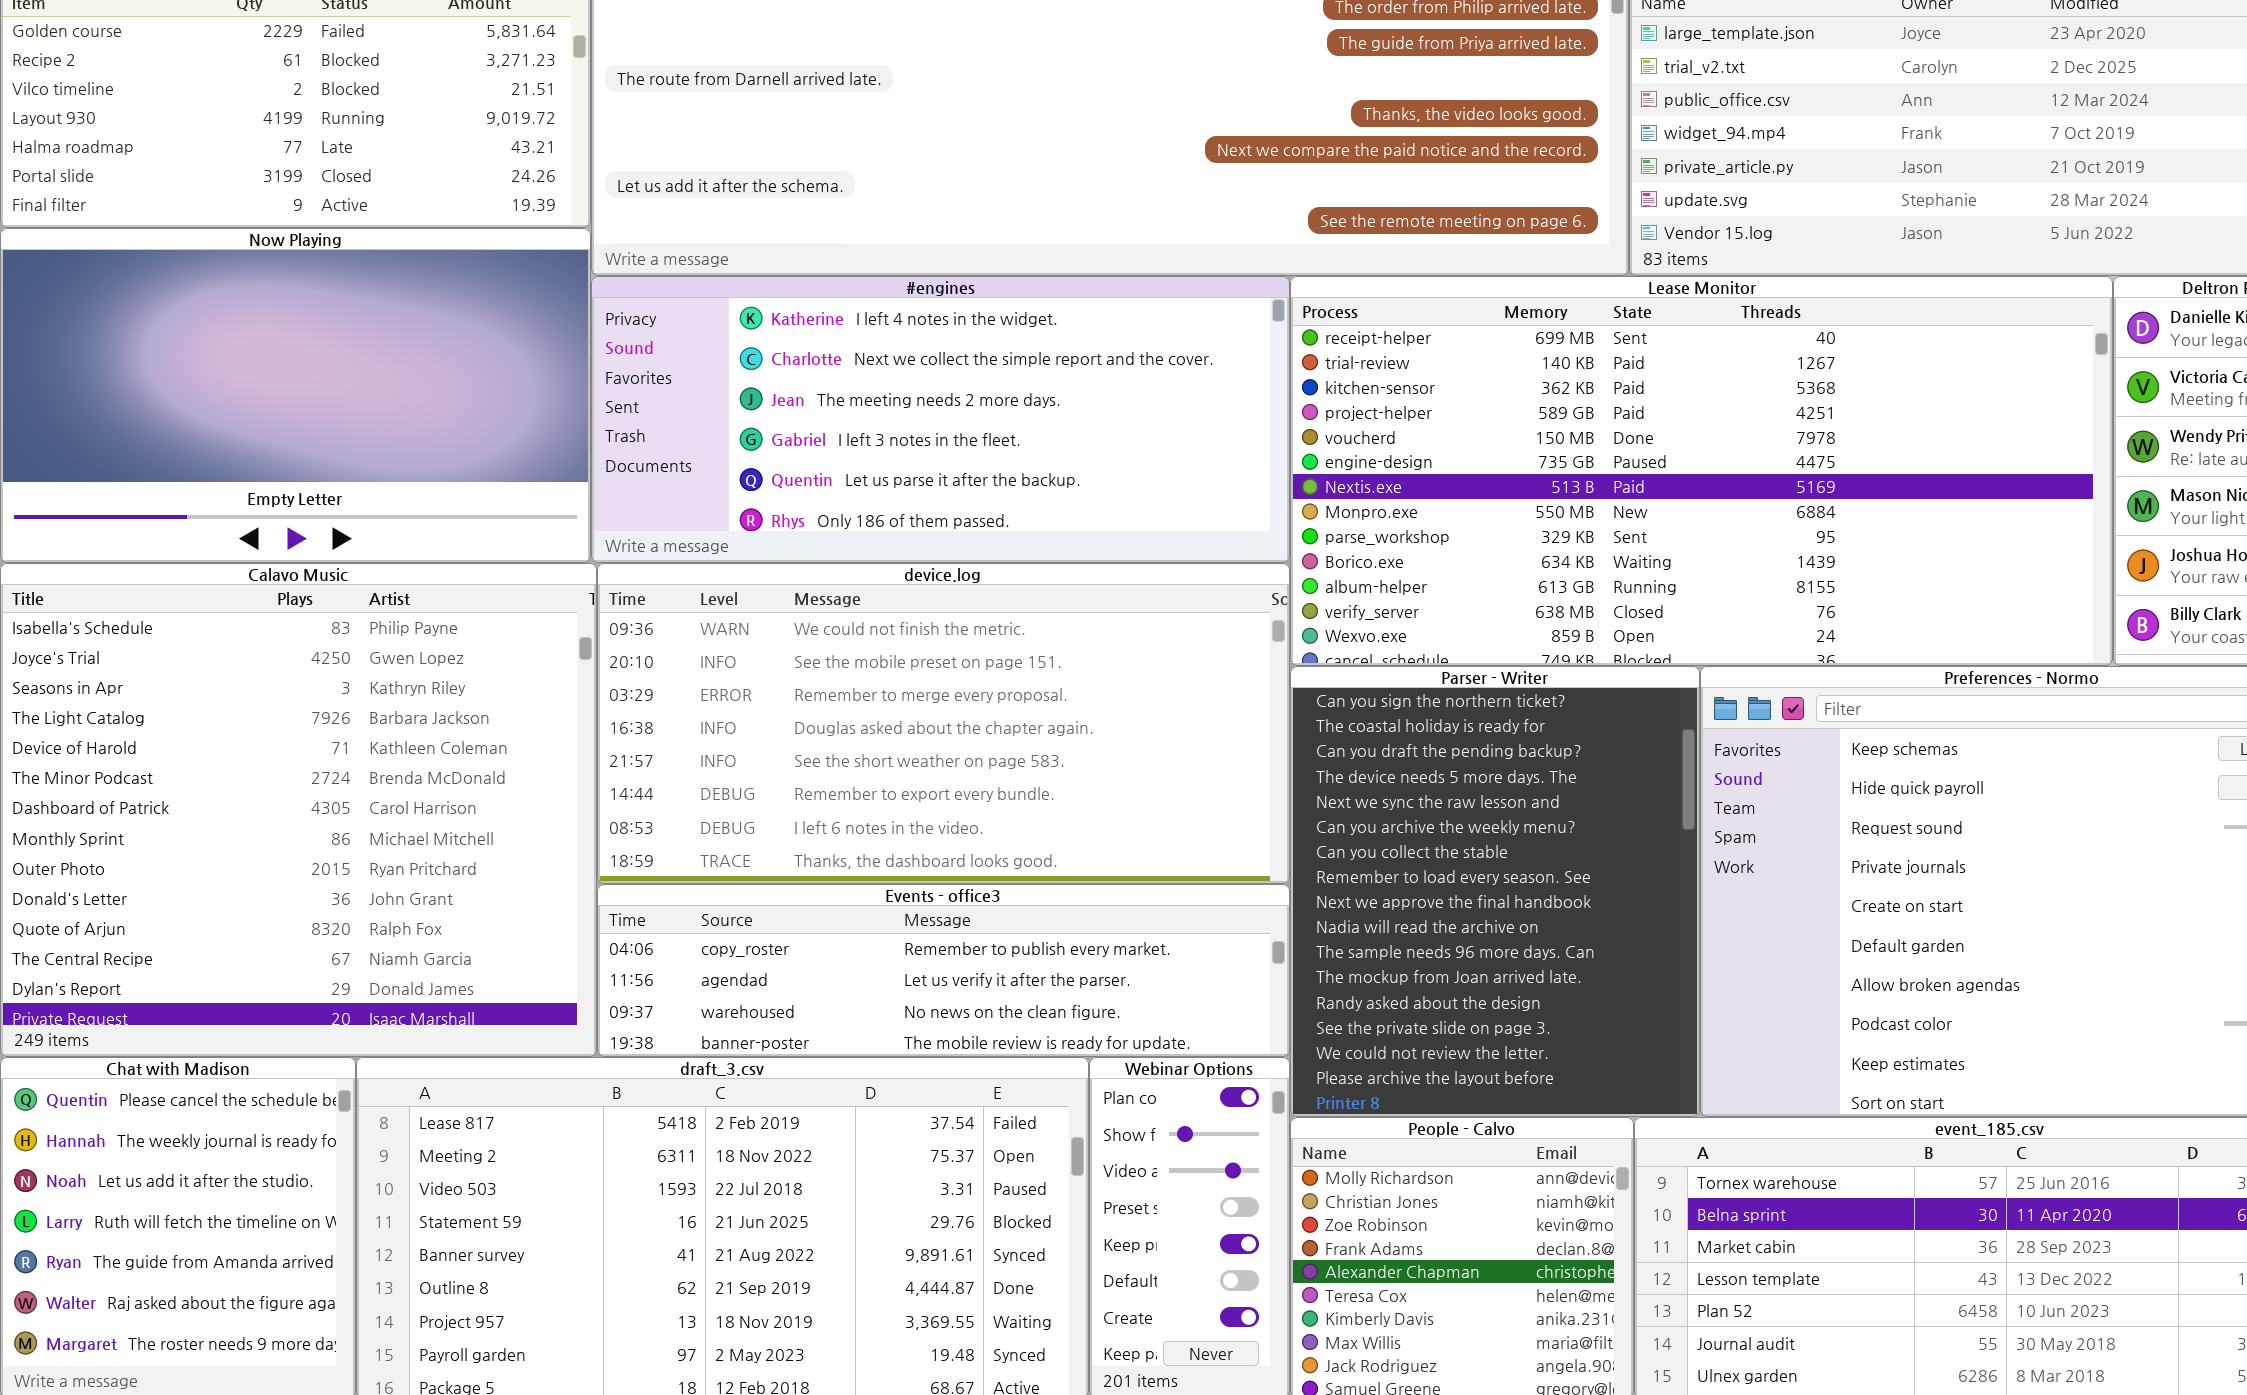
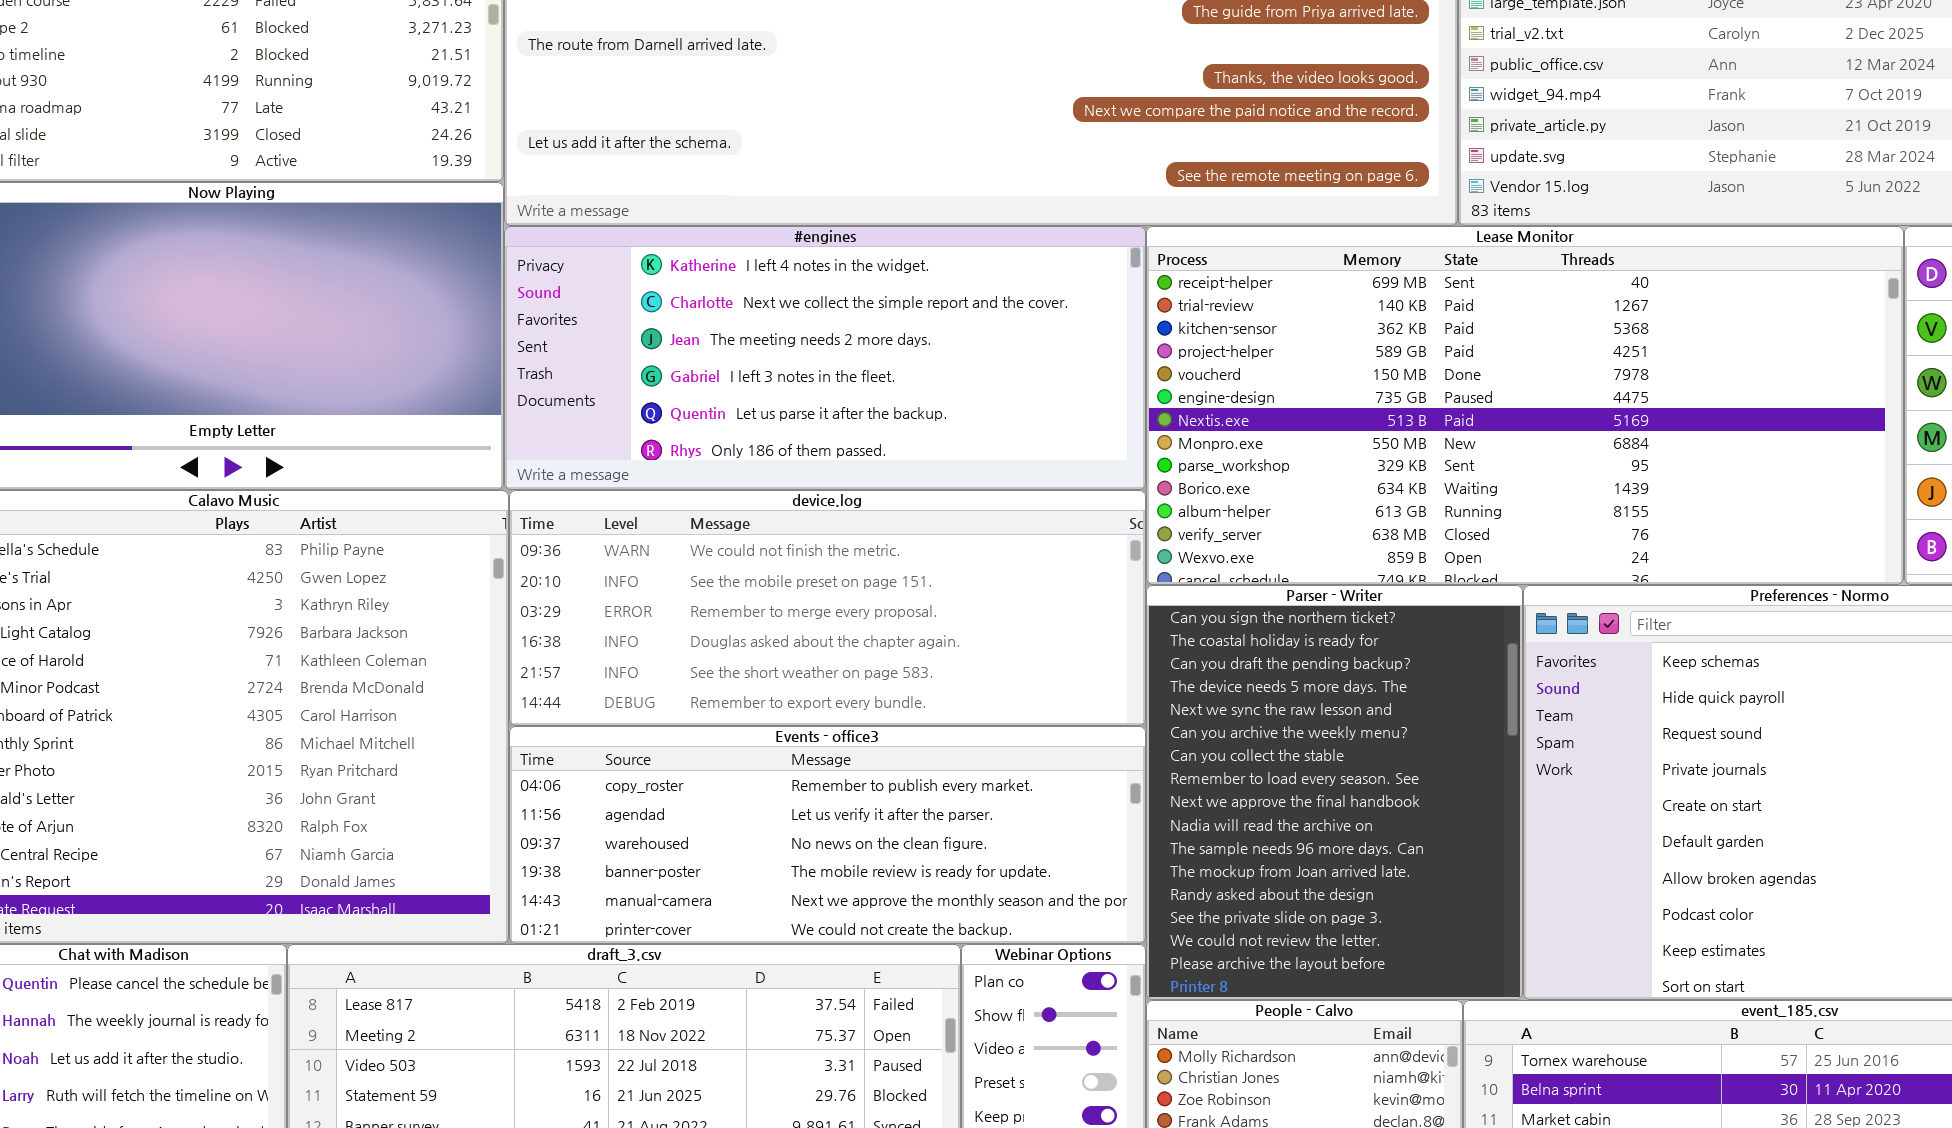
device.log: [597,563,1290,884] -> [509,490,1146,726], resized
Events - office3: [597,884,1290,1057] -> [509,726,1146,944], resized

